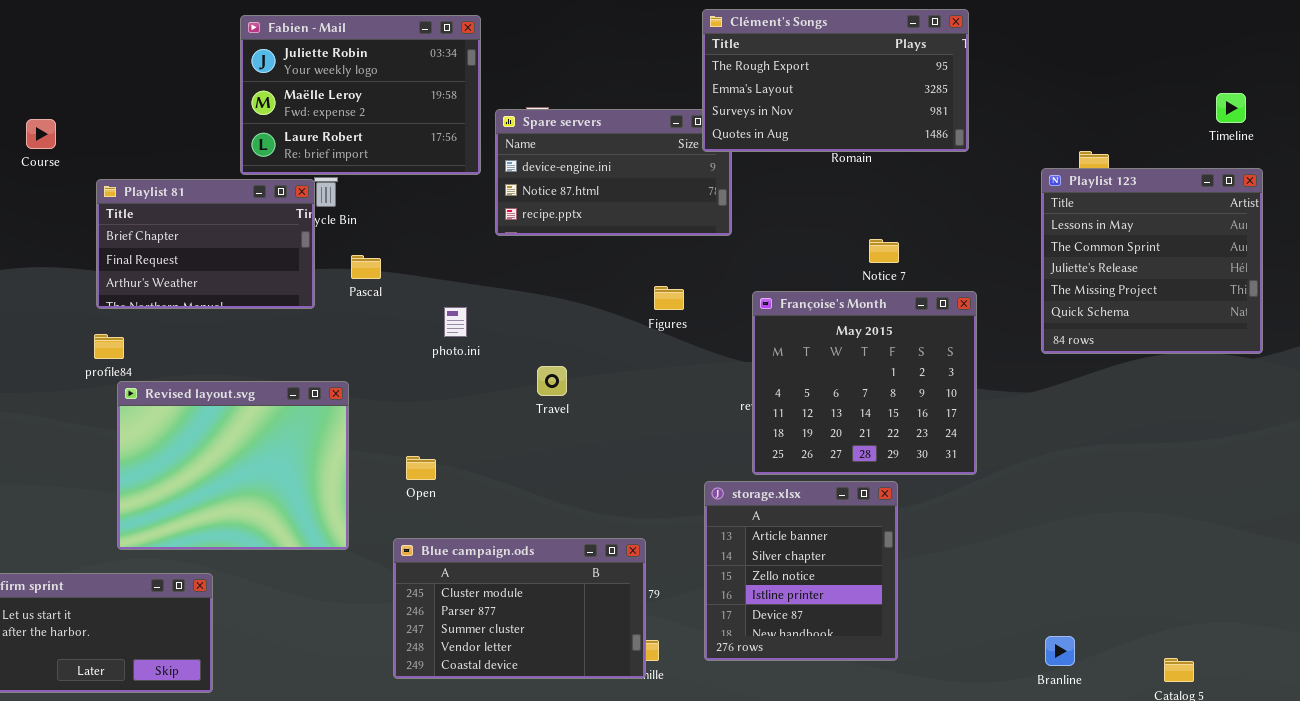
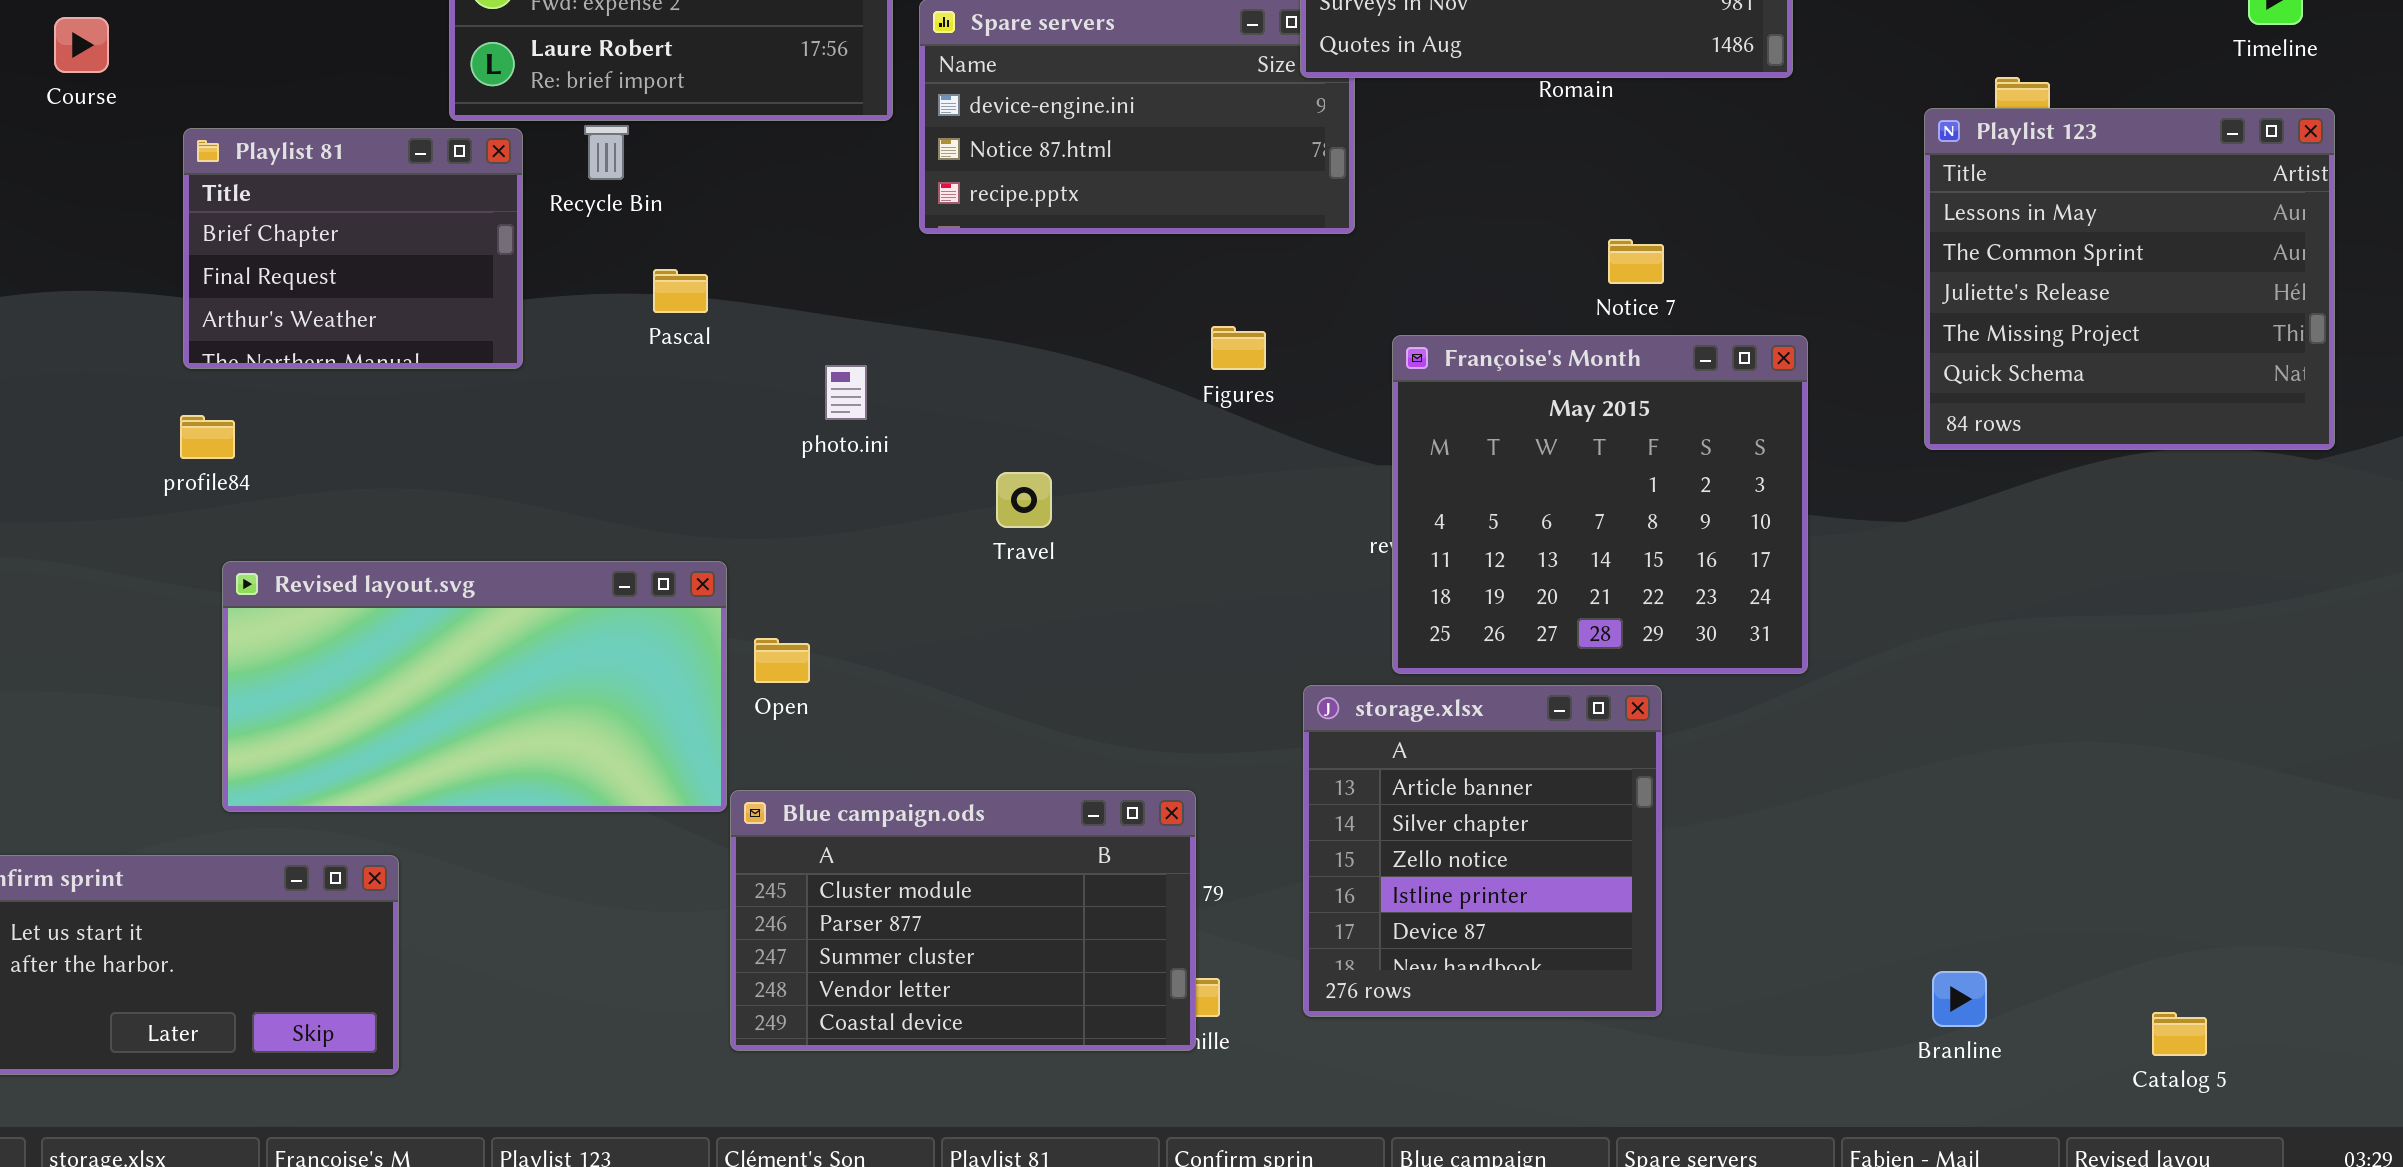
Playlist 81: [96,179,315,309] -> [183,128,523,369], resized
Revised layout.svg: [117,381,349,550] -> [222,561,727,812], resized

